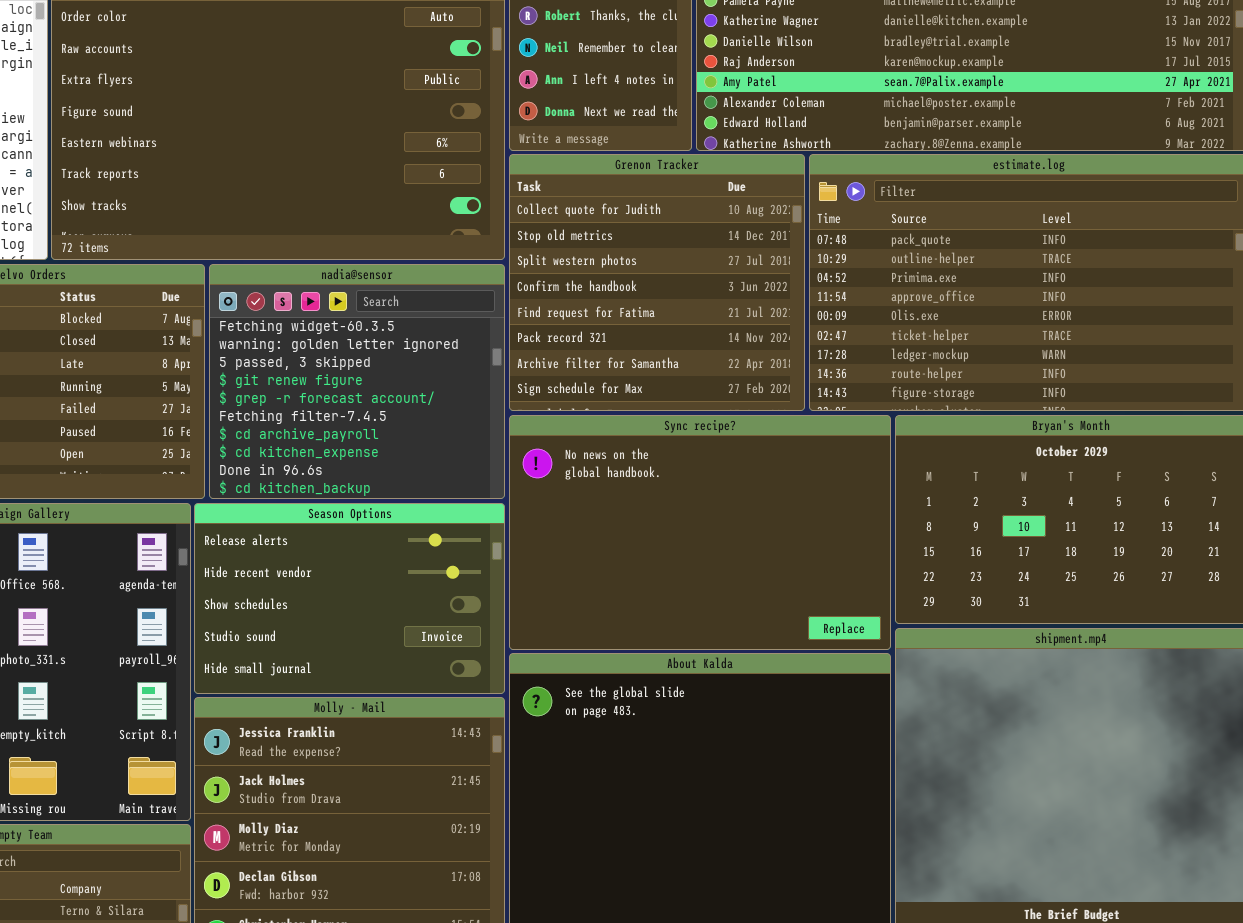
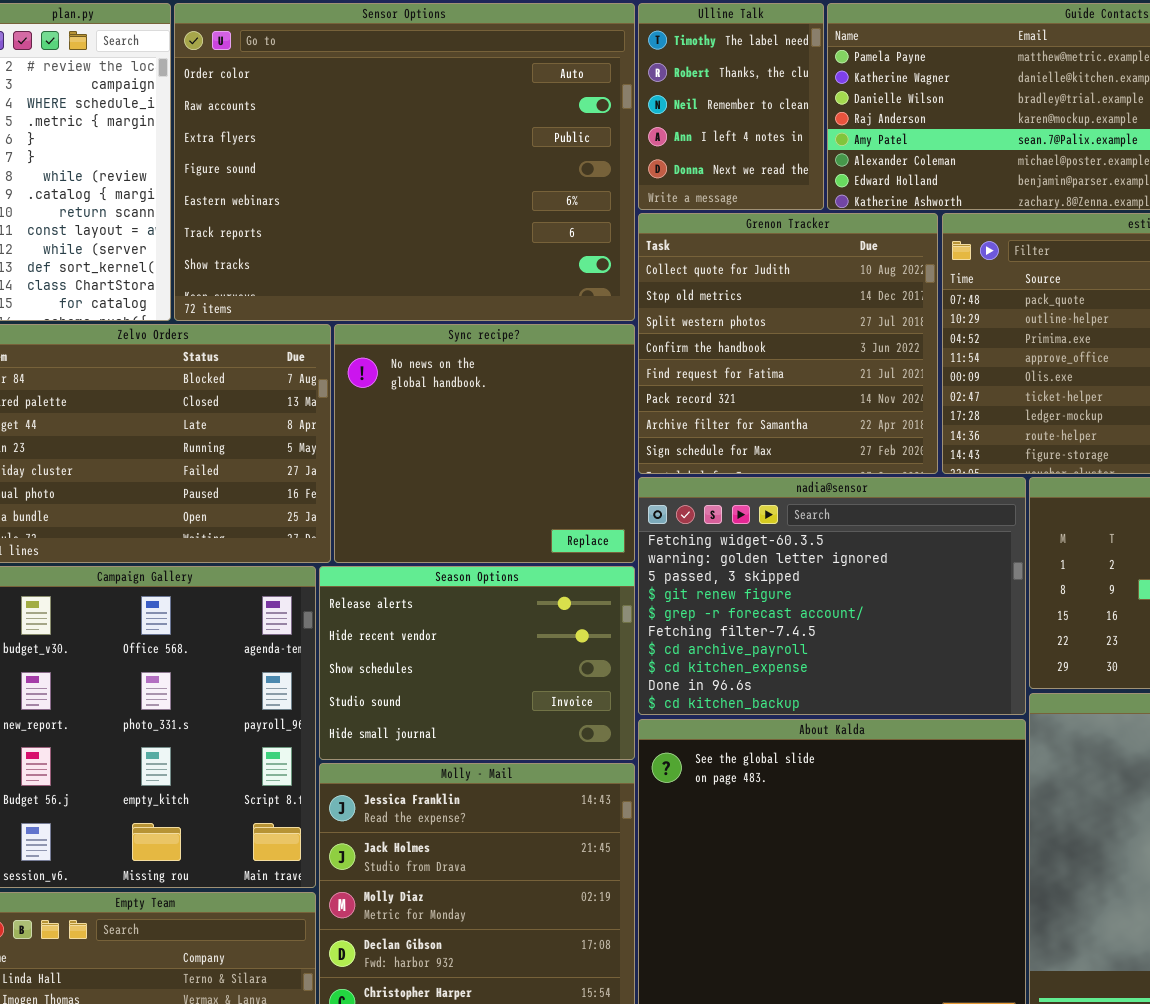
nadia@sensor: [209,264,505,499] -> [638,477,1026,715], moved, resized
Sync recipe?: [509,415,891,650] -> [334,324,635,563], moved, resized

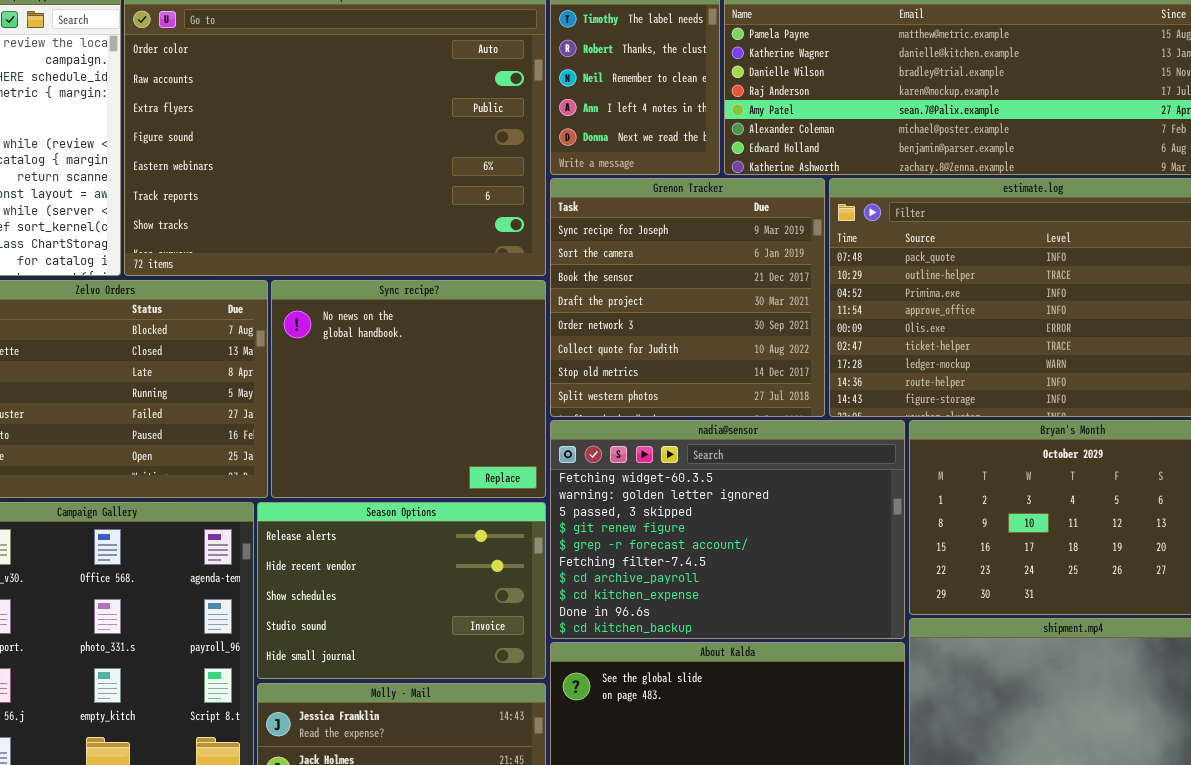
Grenon Tracker: [638,213,938,474] -> [550,178,825,417], scrolled up 5 rows

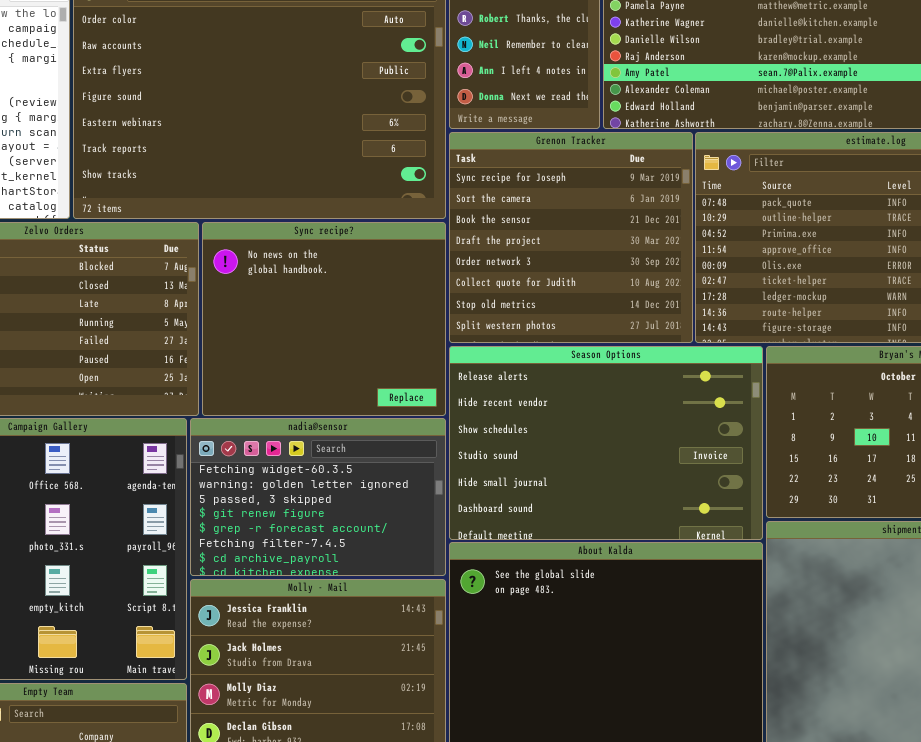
nadia@sensor: [550,420,905,639] -> [190,418,446,576], moved, resized
Season Options: [257,502,546,679] -> [449,346,763,540], moved, resized

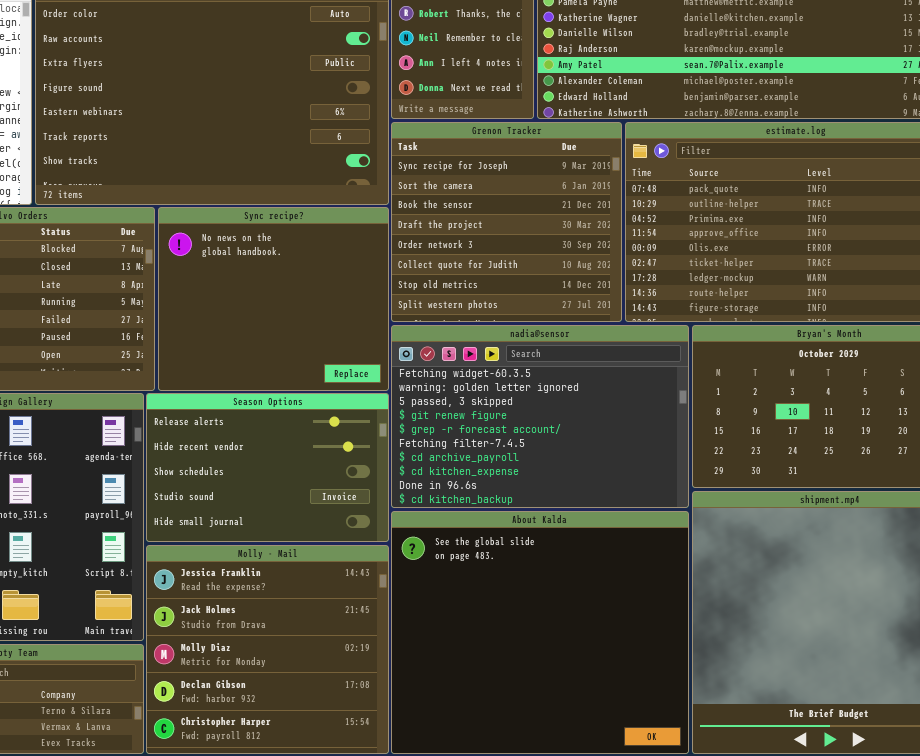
Season Options: [449,346,763,540] -> [146,393,389,542], moved, resized
nadia@sensor: [190,418,446,576] -> [391,325,689,508], moved, resized

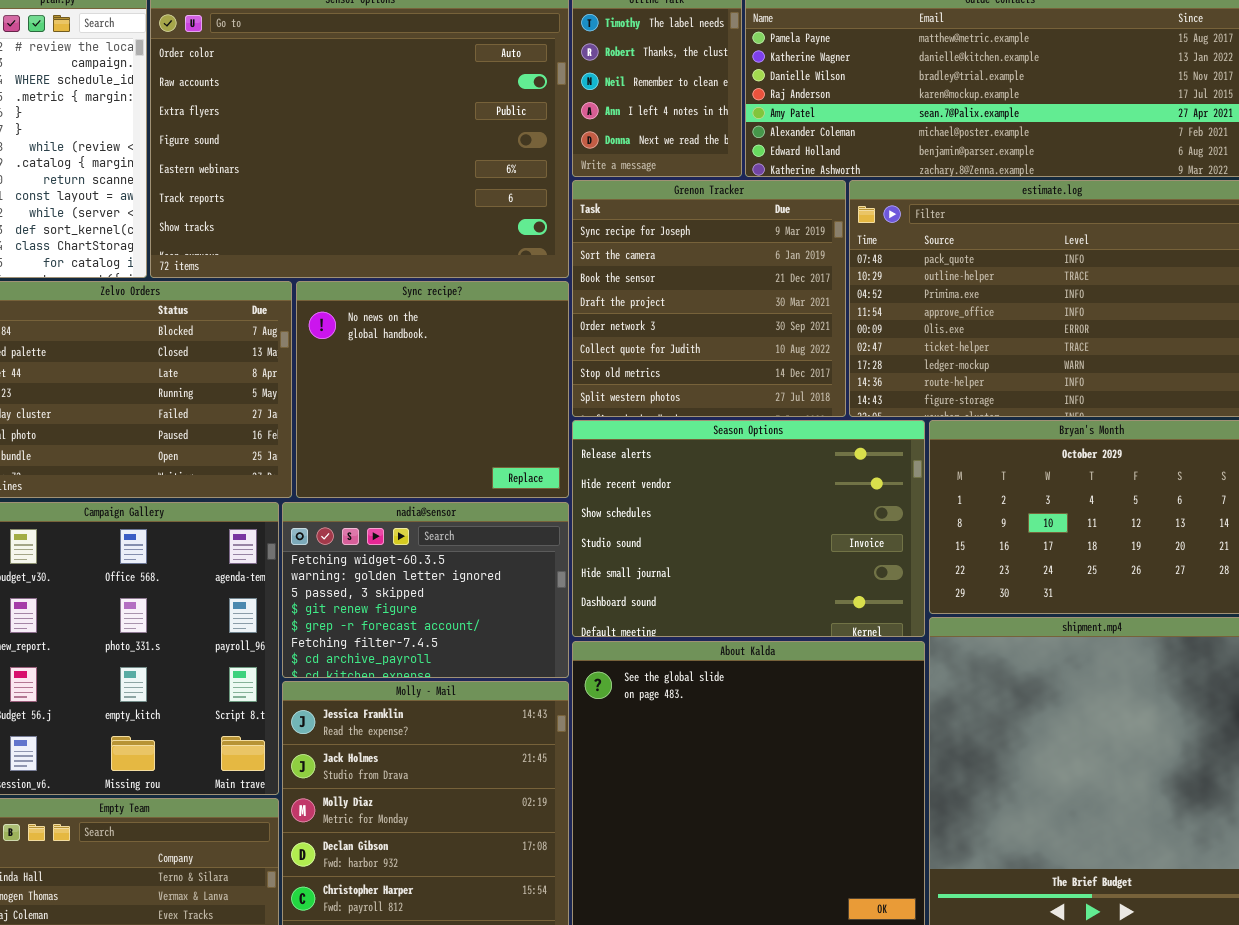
nadia@sensor: [391,325,689,508] -> [282,502,569,678], moved, resized
Season Options: [146,393,389,542] -> [572,420,925,637], moved, resized

